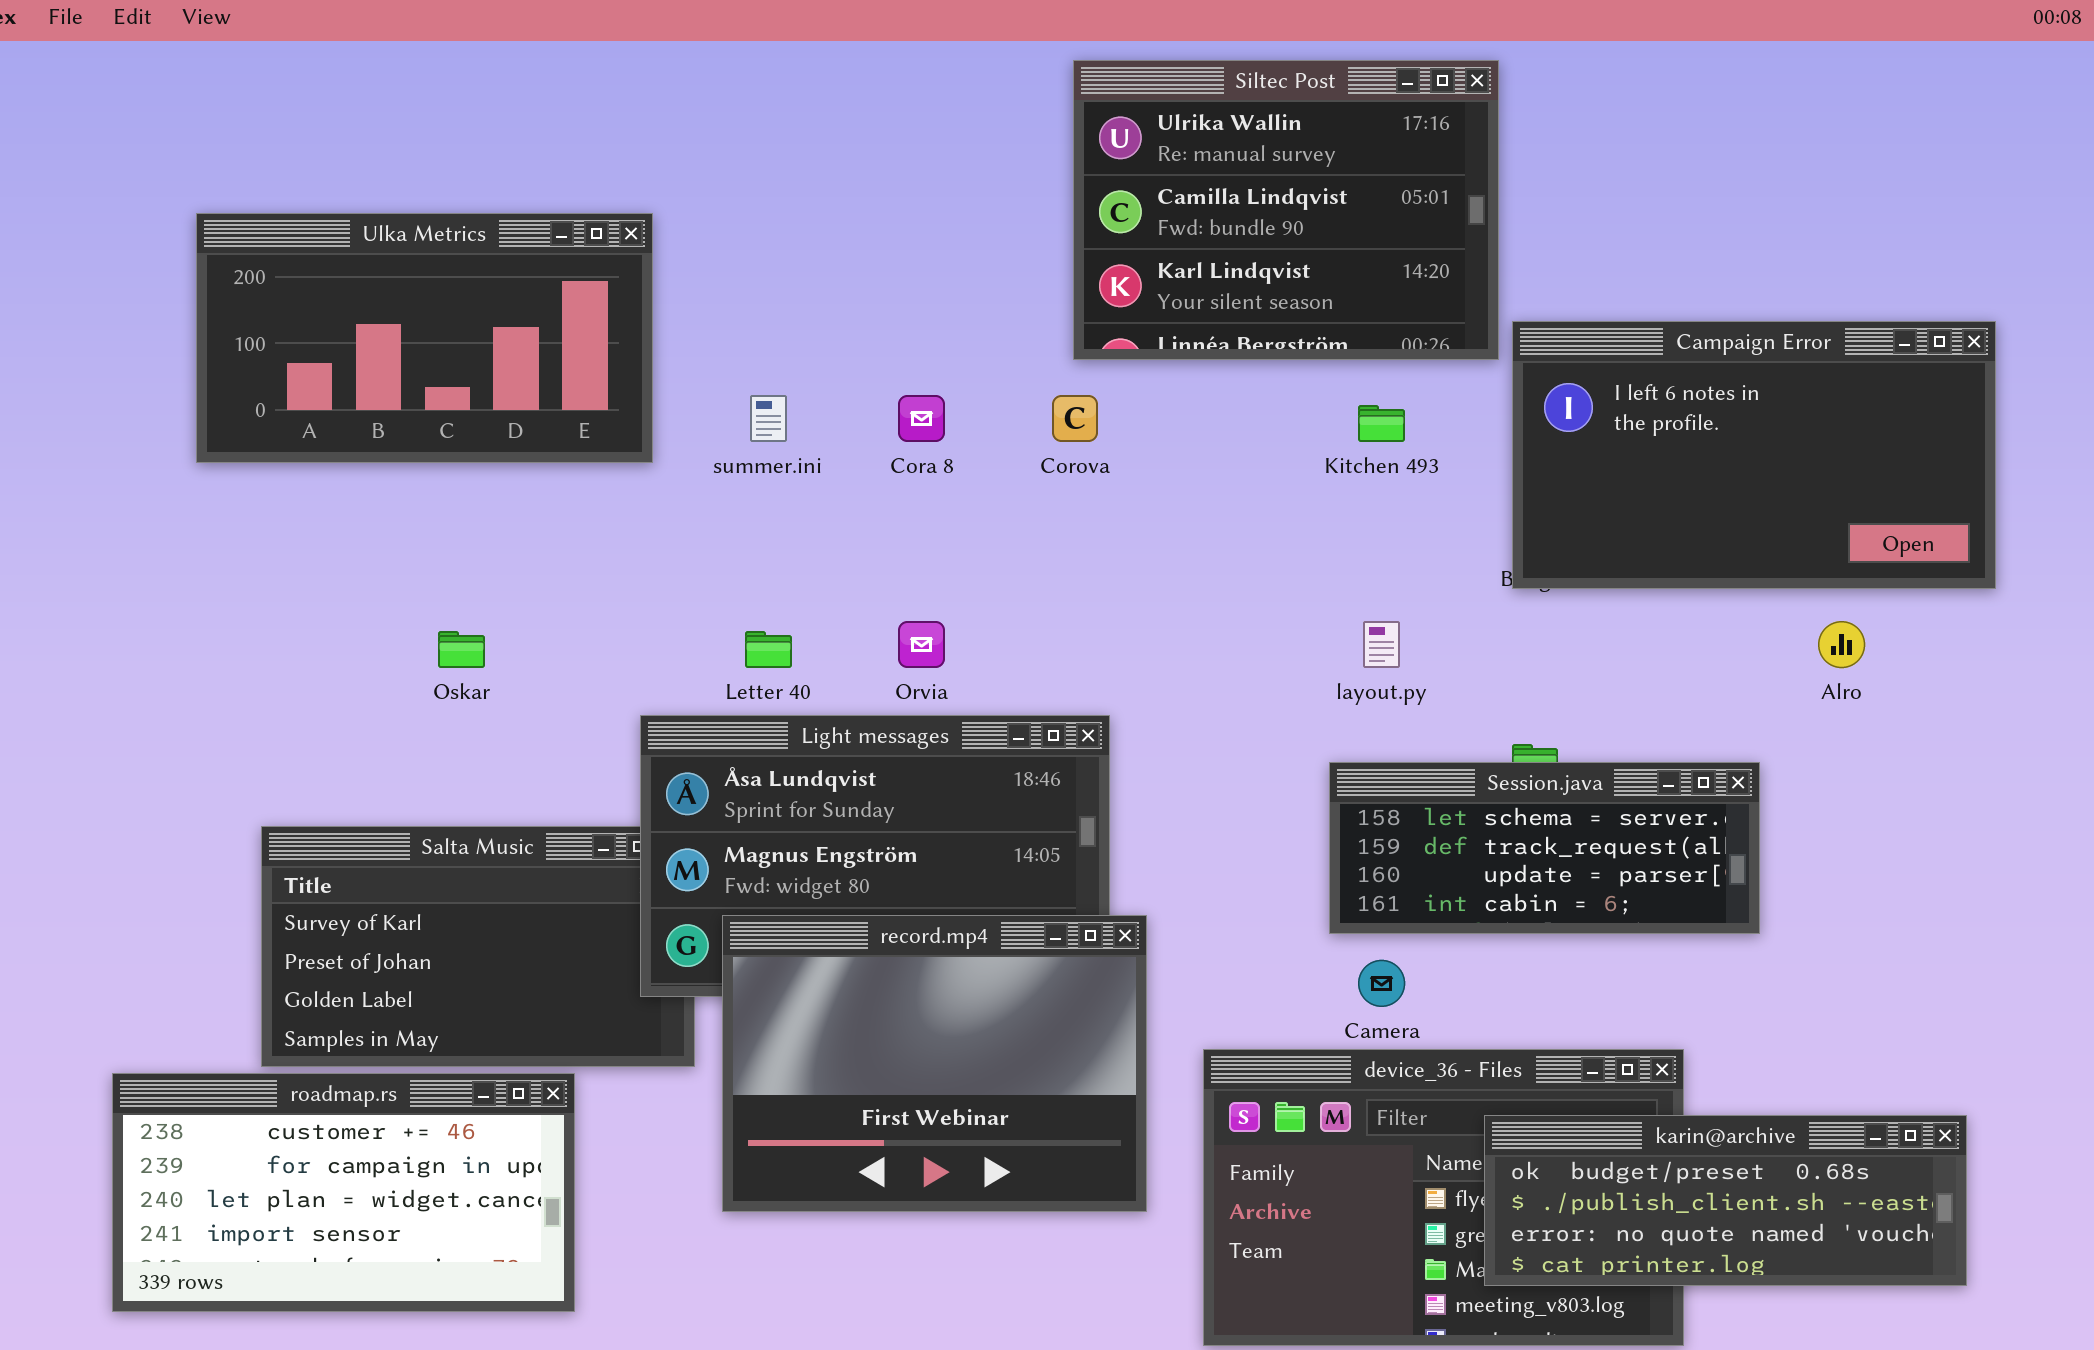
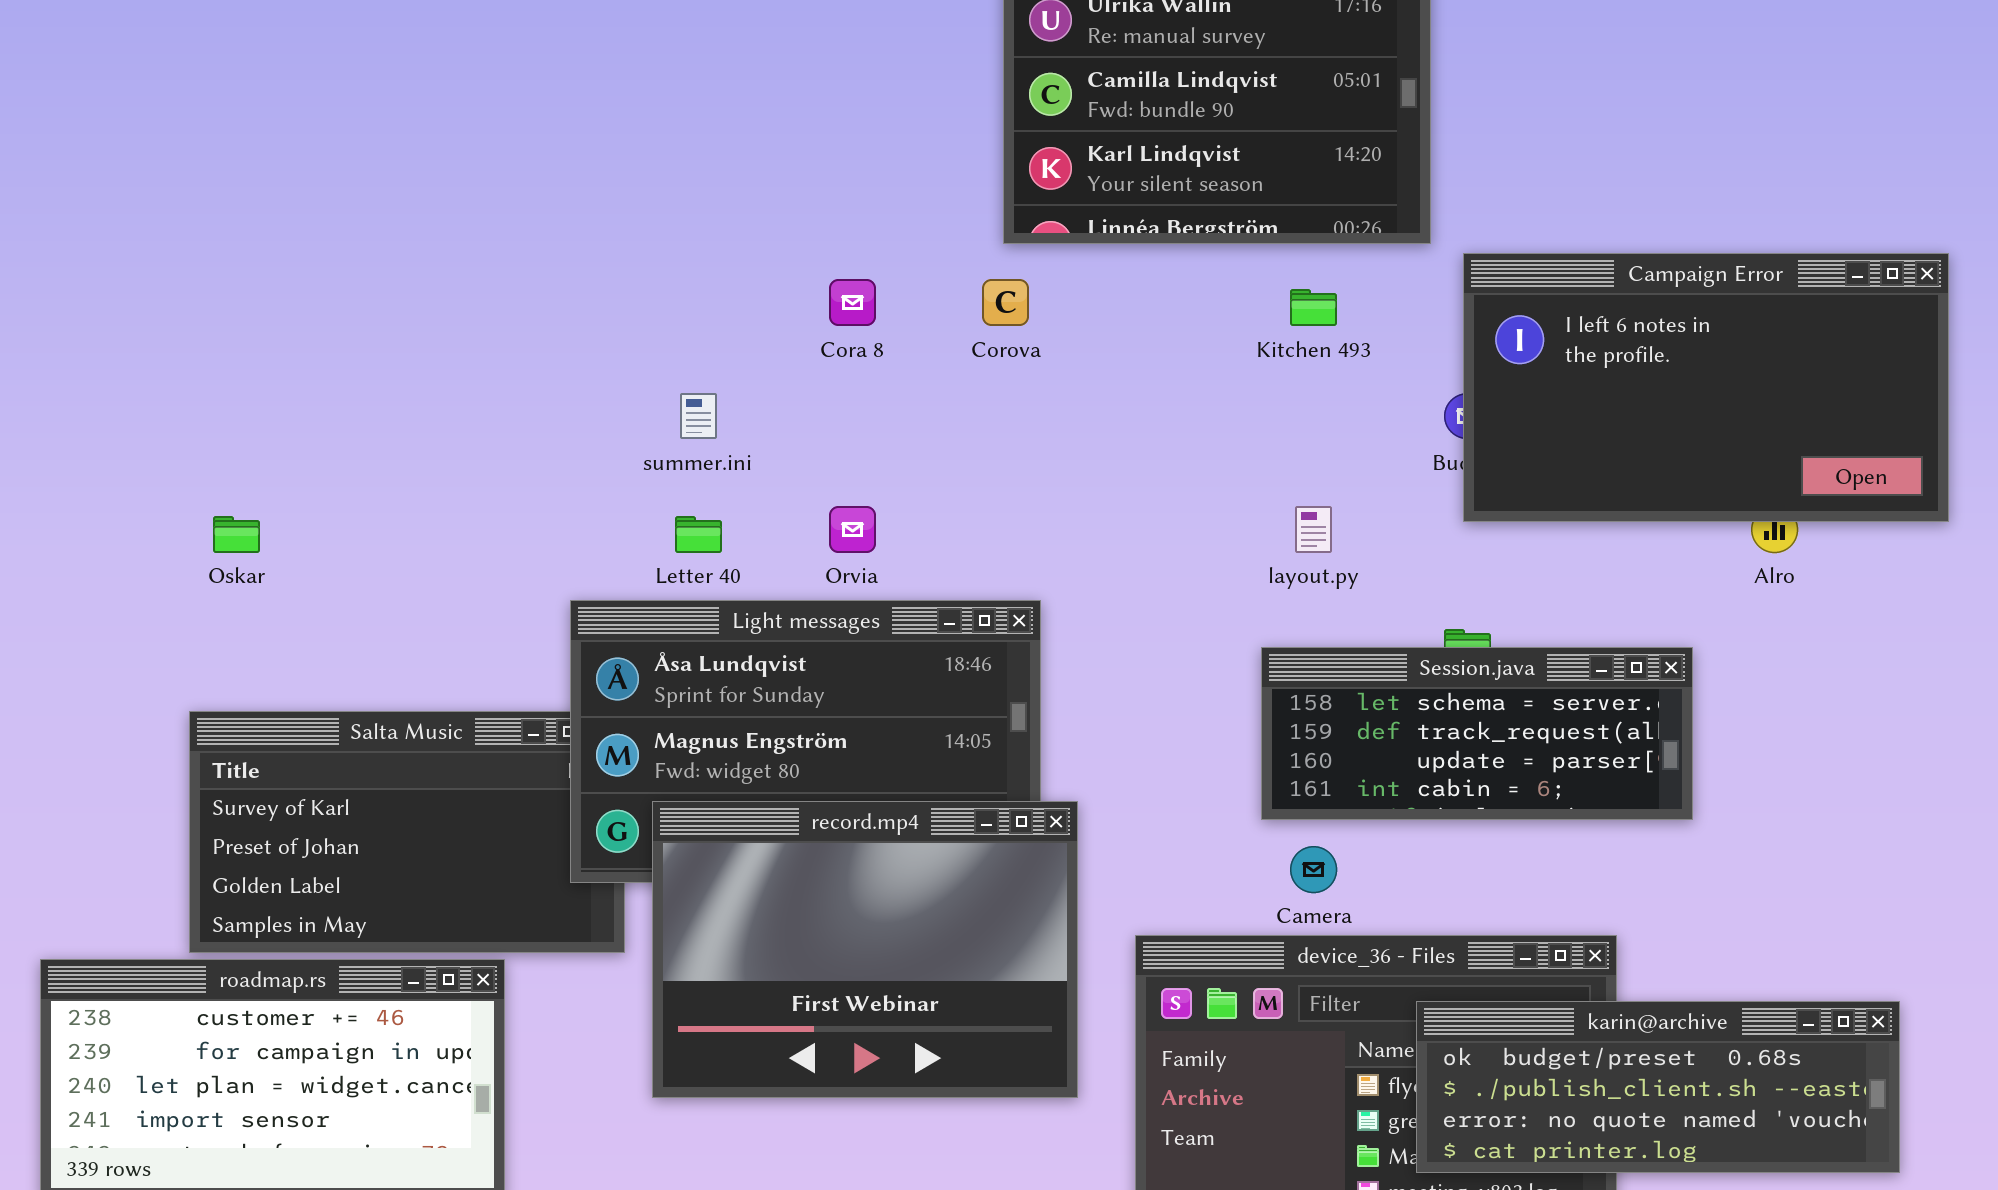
Ulka Metrics: [196,213,653,463] -> none, closed
Campaign Error: [1512,321,1996,589] -> [1463,253,1949,522], moved
summer.ini: [750,395,787,442] -> [680,393,717,439], moved
Oskar: [438,631,485,668] -> [213,516,260,553], moved

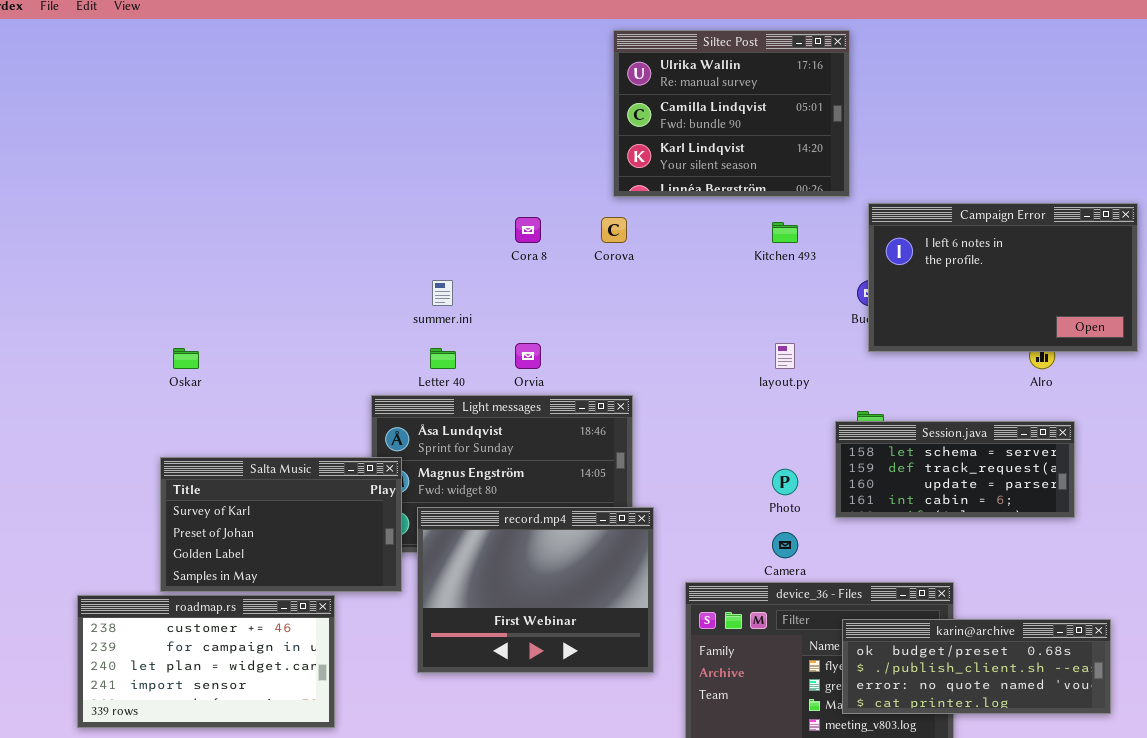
Session.java: [1261,647,1693,820] -> [835,421,1075,518], moved
Salta Music: [189,711,625,953] -> [160,457,402,592], raised

